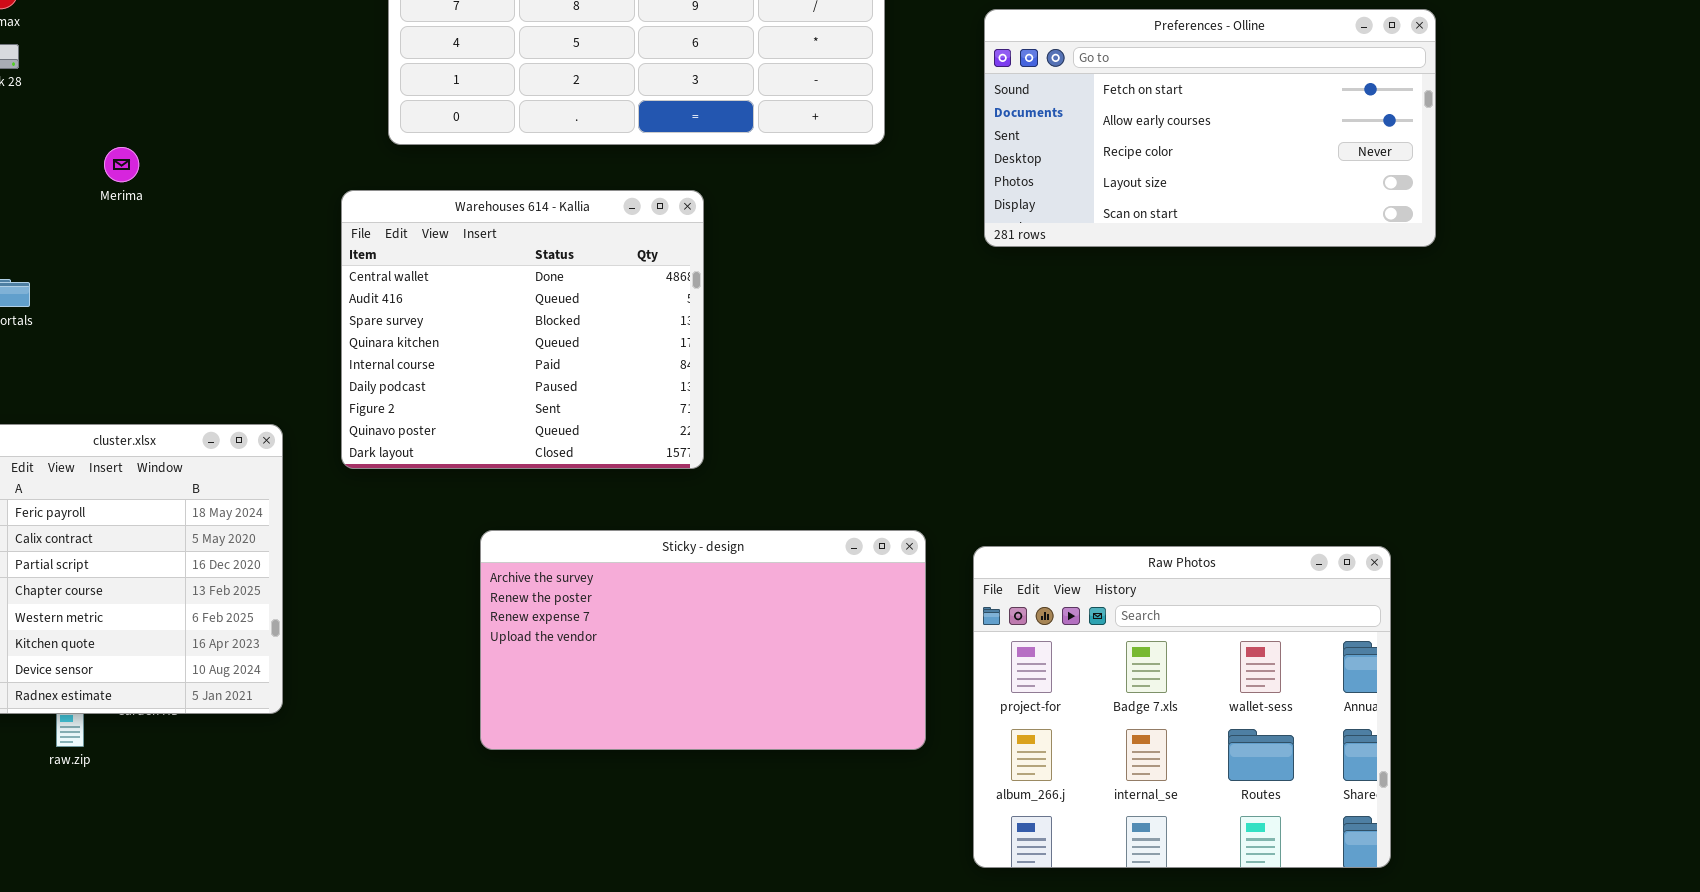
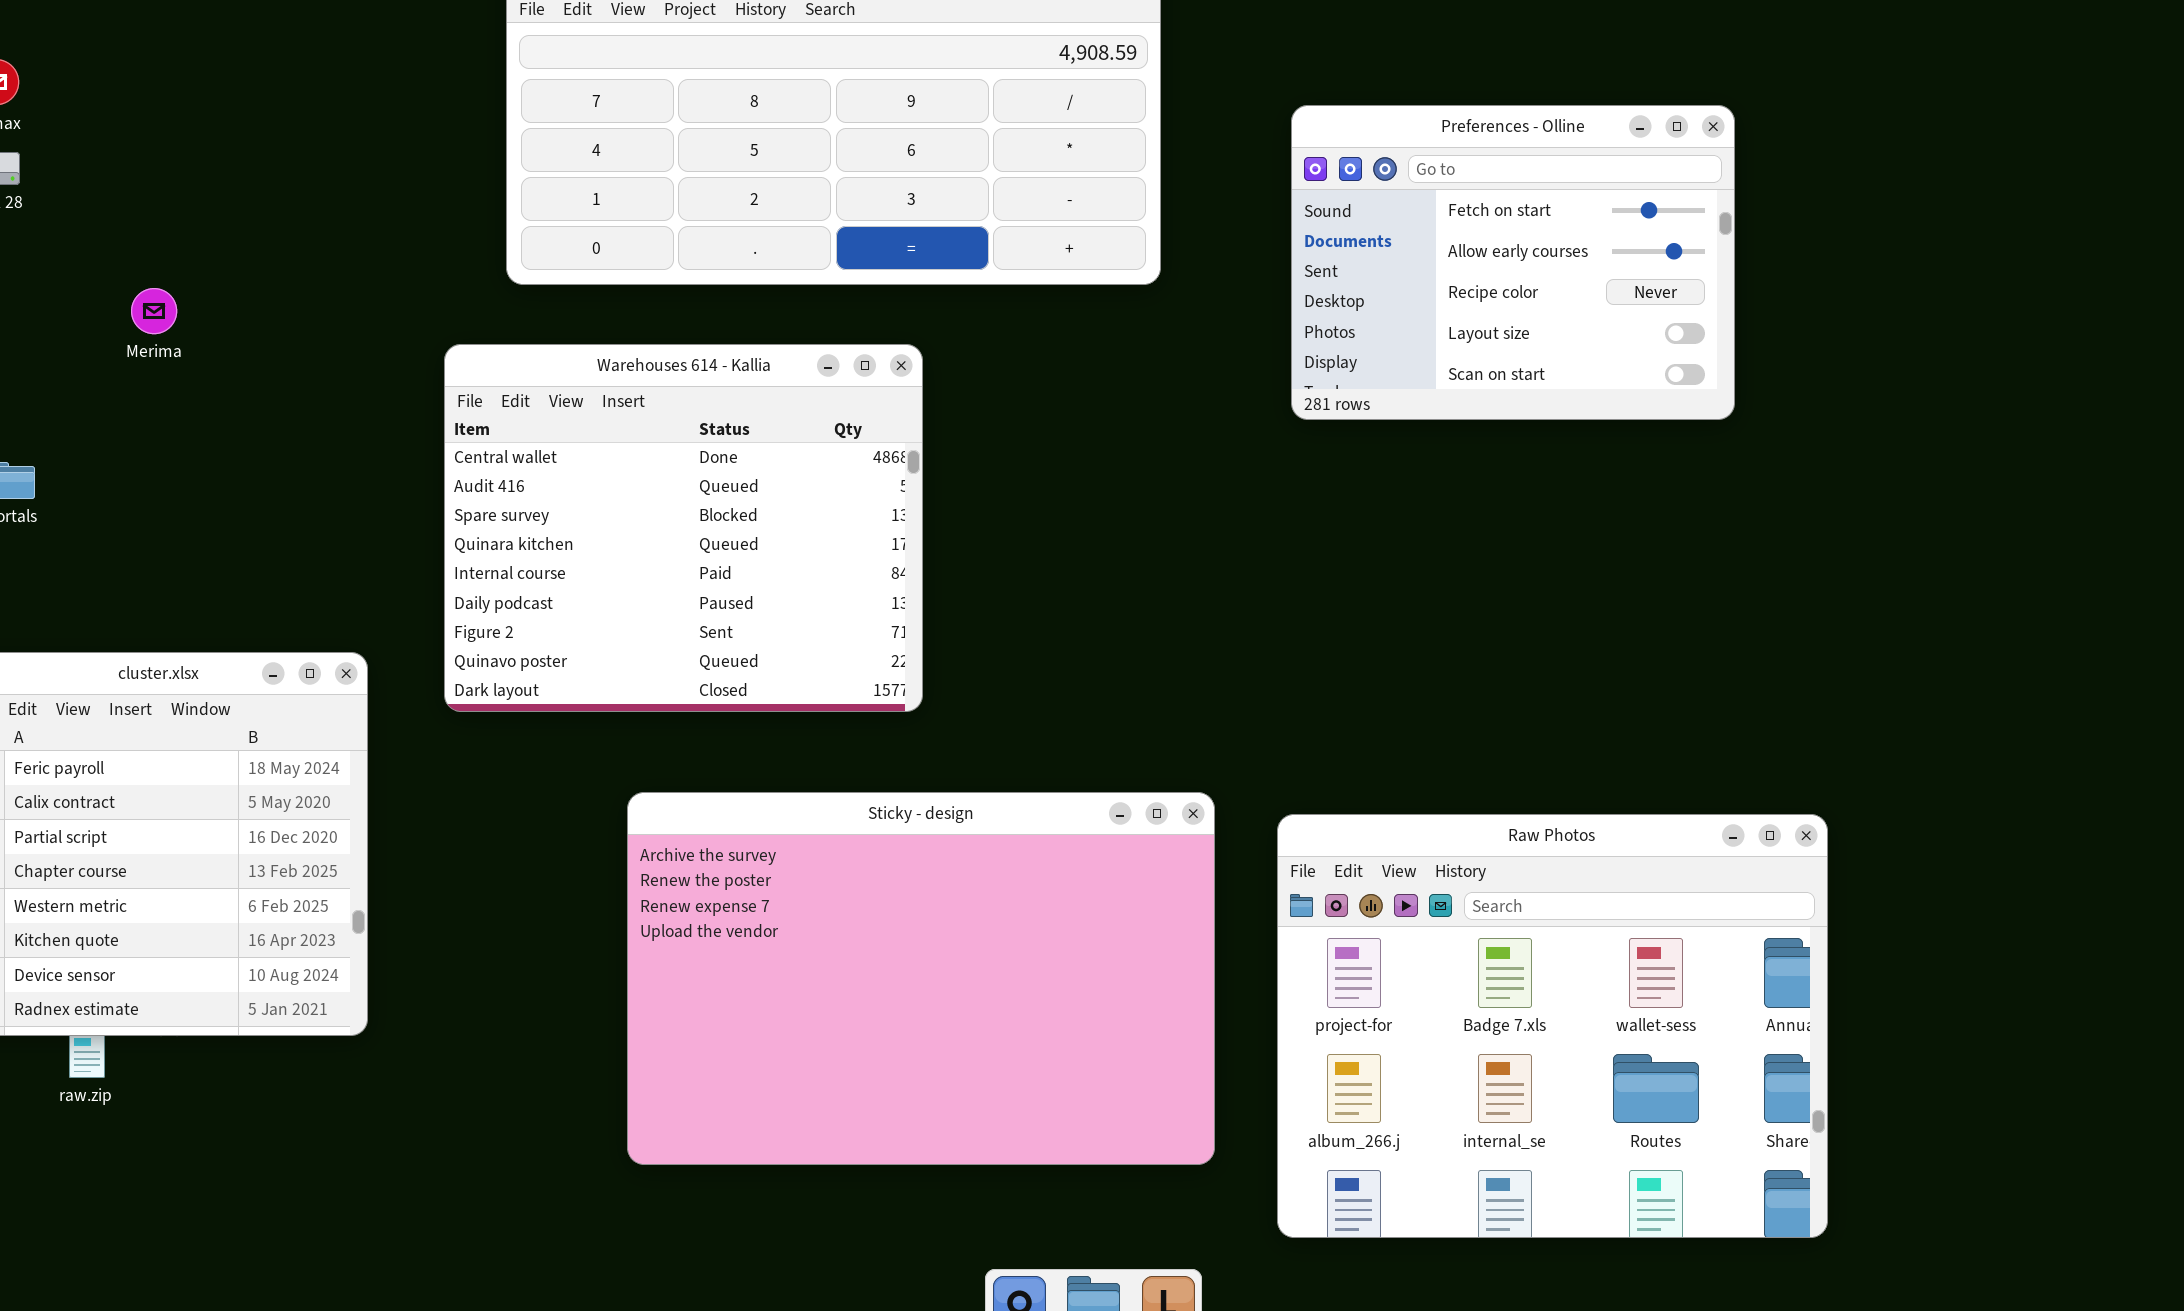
Preferences - Olline: [984,9,1436,247] -> [1291,105,1735,420], resized
Sticky - design: [480,530,926,750] -> [627,792,1215,1165], resized

